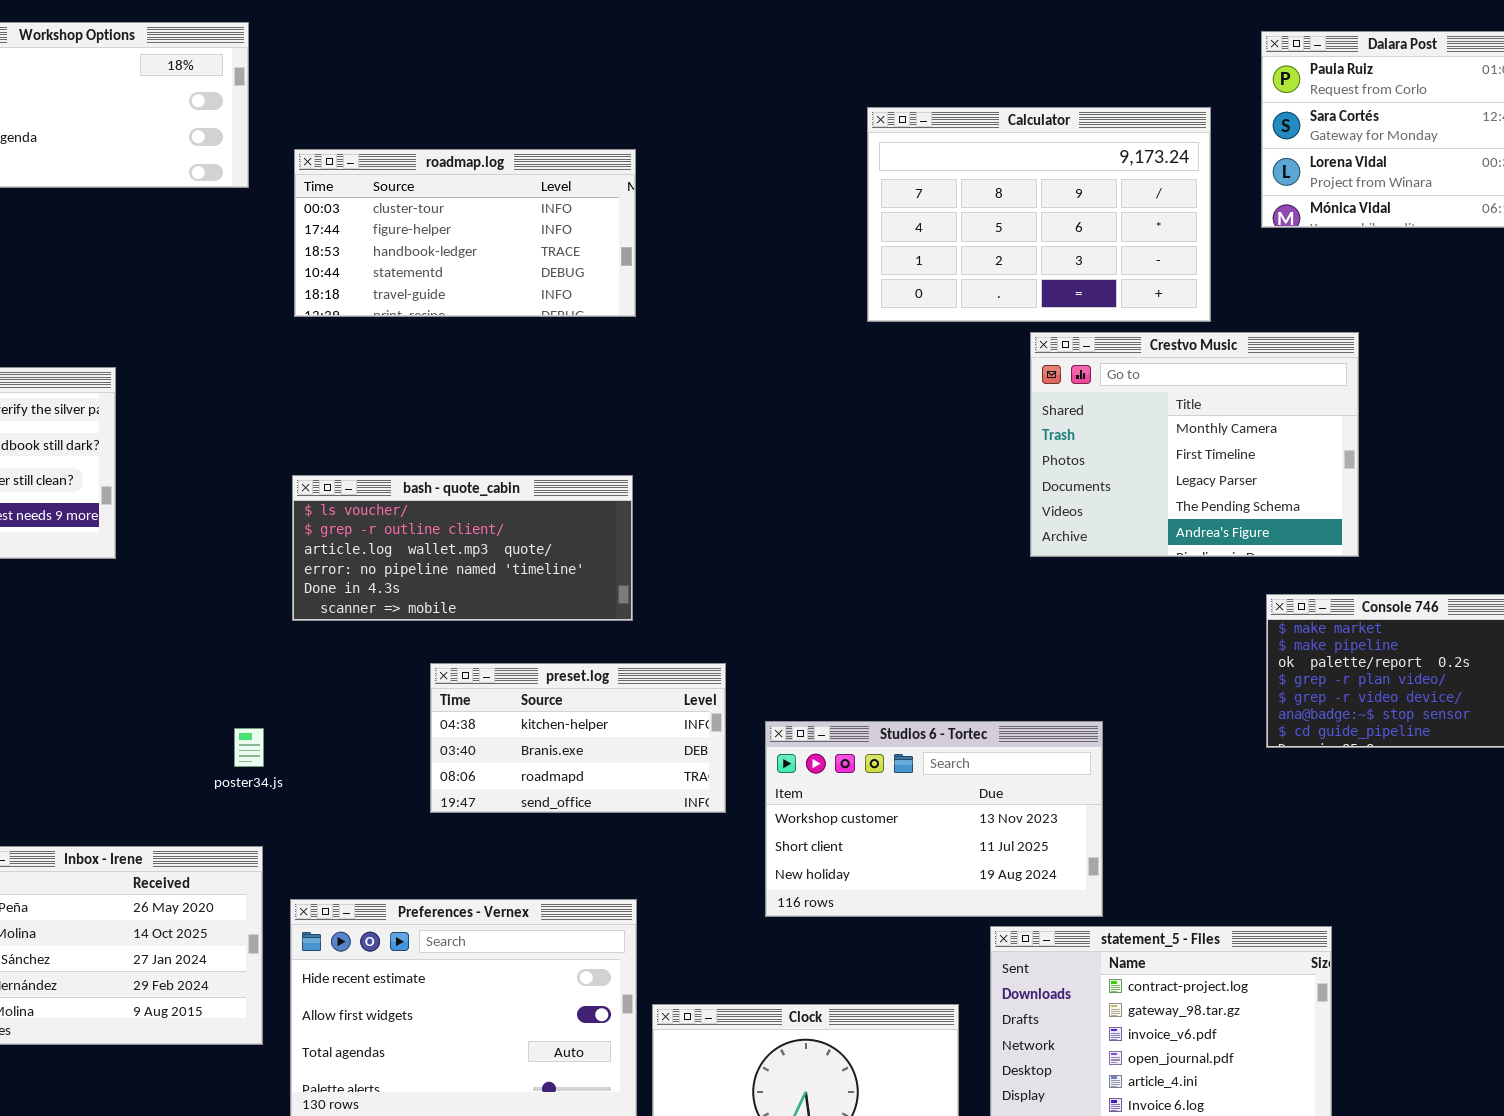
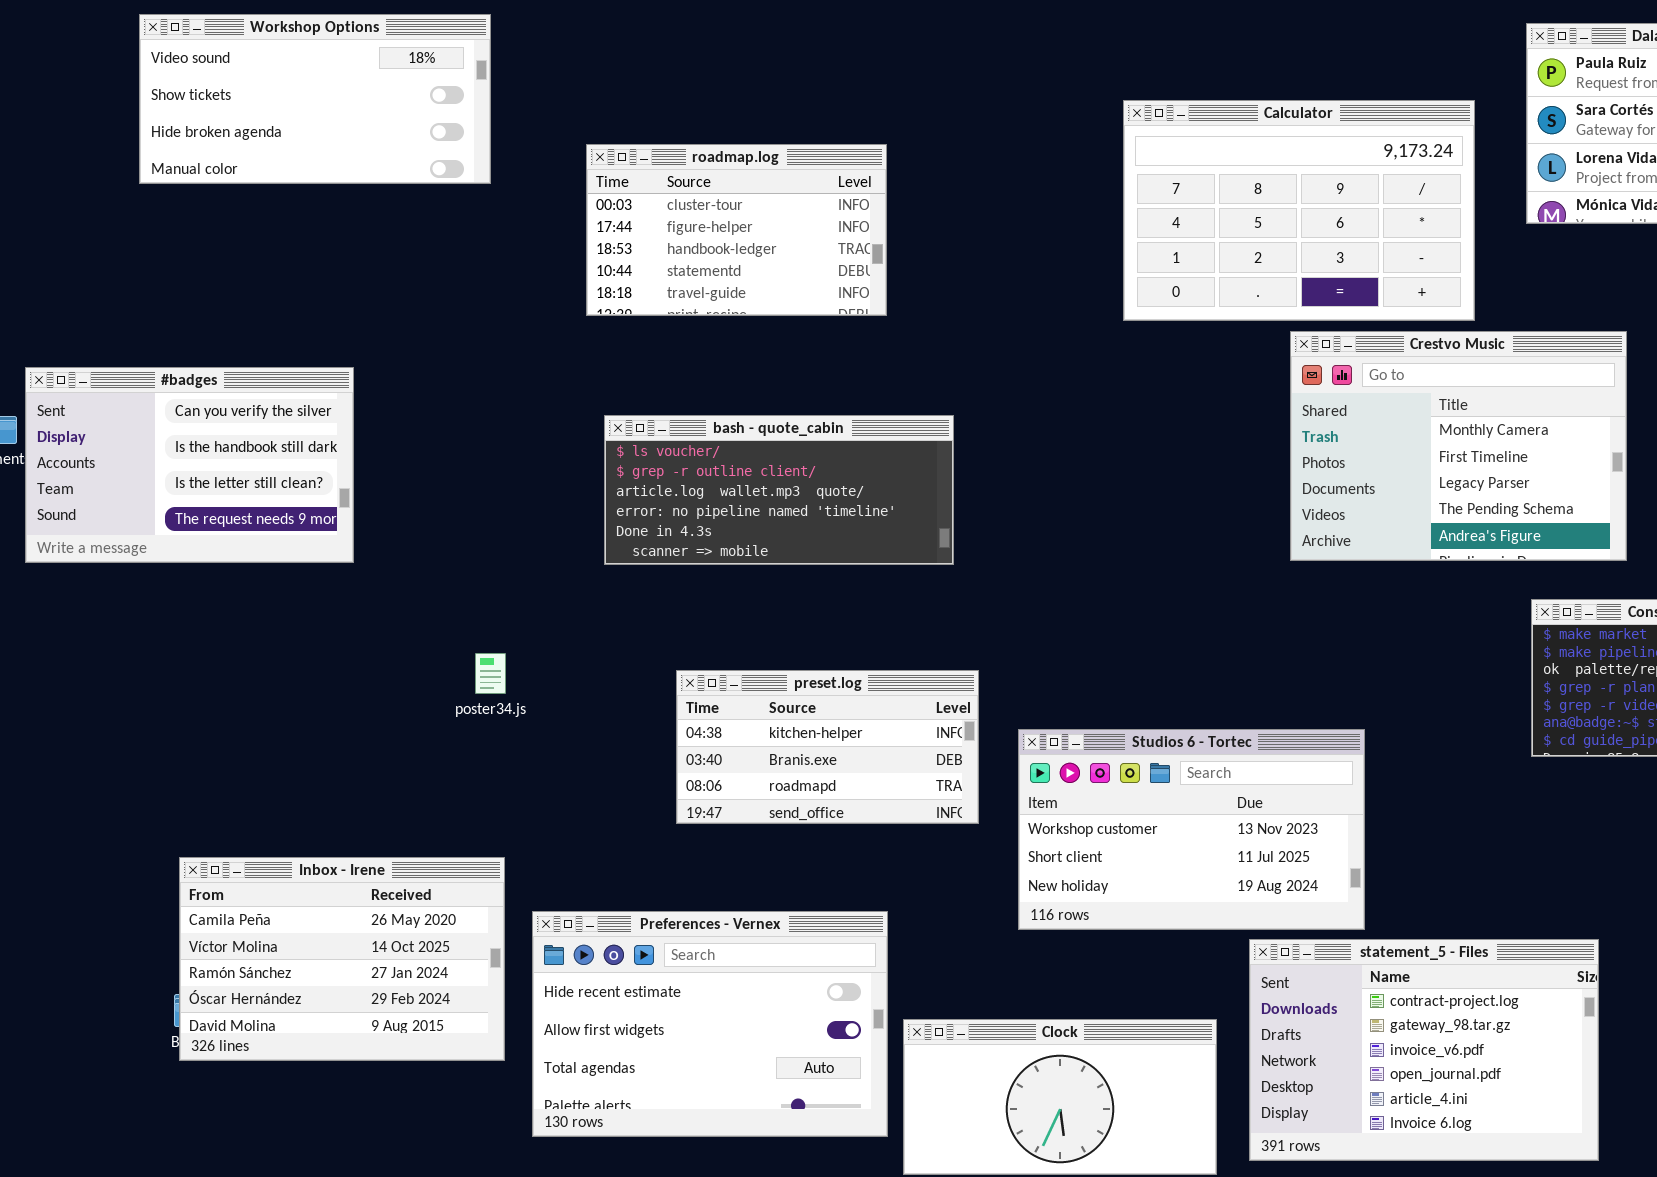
roadmap.log: [294,149,636,317] -> [586,144,887,316], resized
bash - quote_cabin: [292,475,633,621] -> [604,415,954,565], moved
poster34.js: [234,728,264,767] -> [475,653,506,694], moved

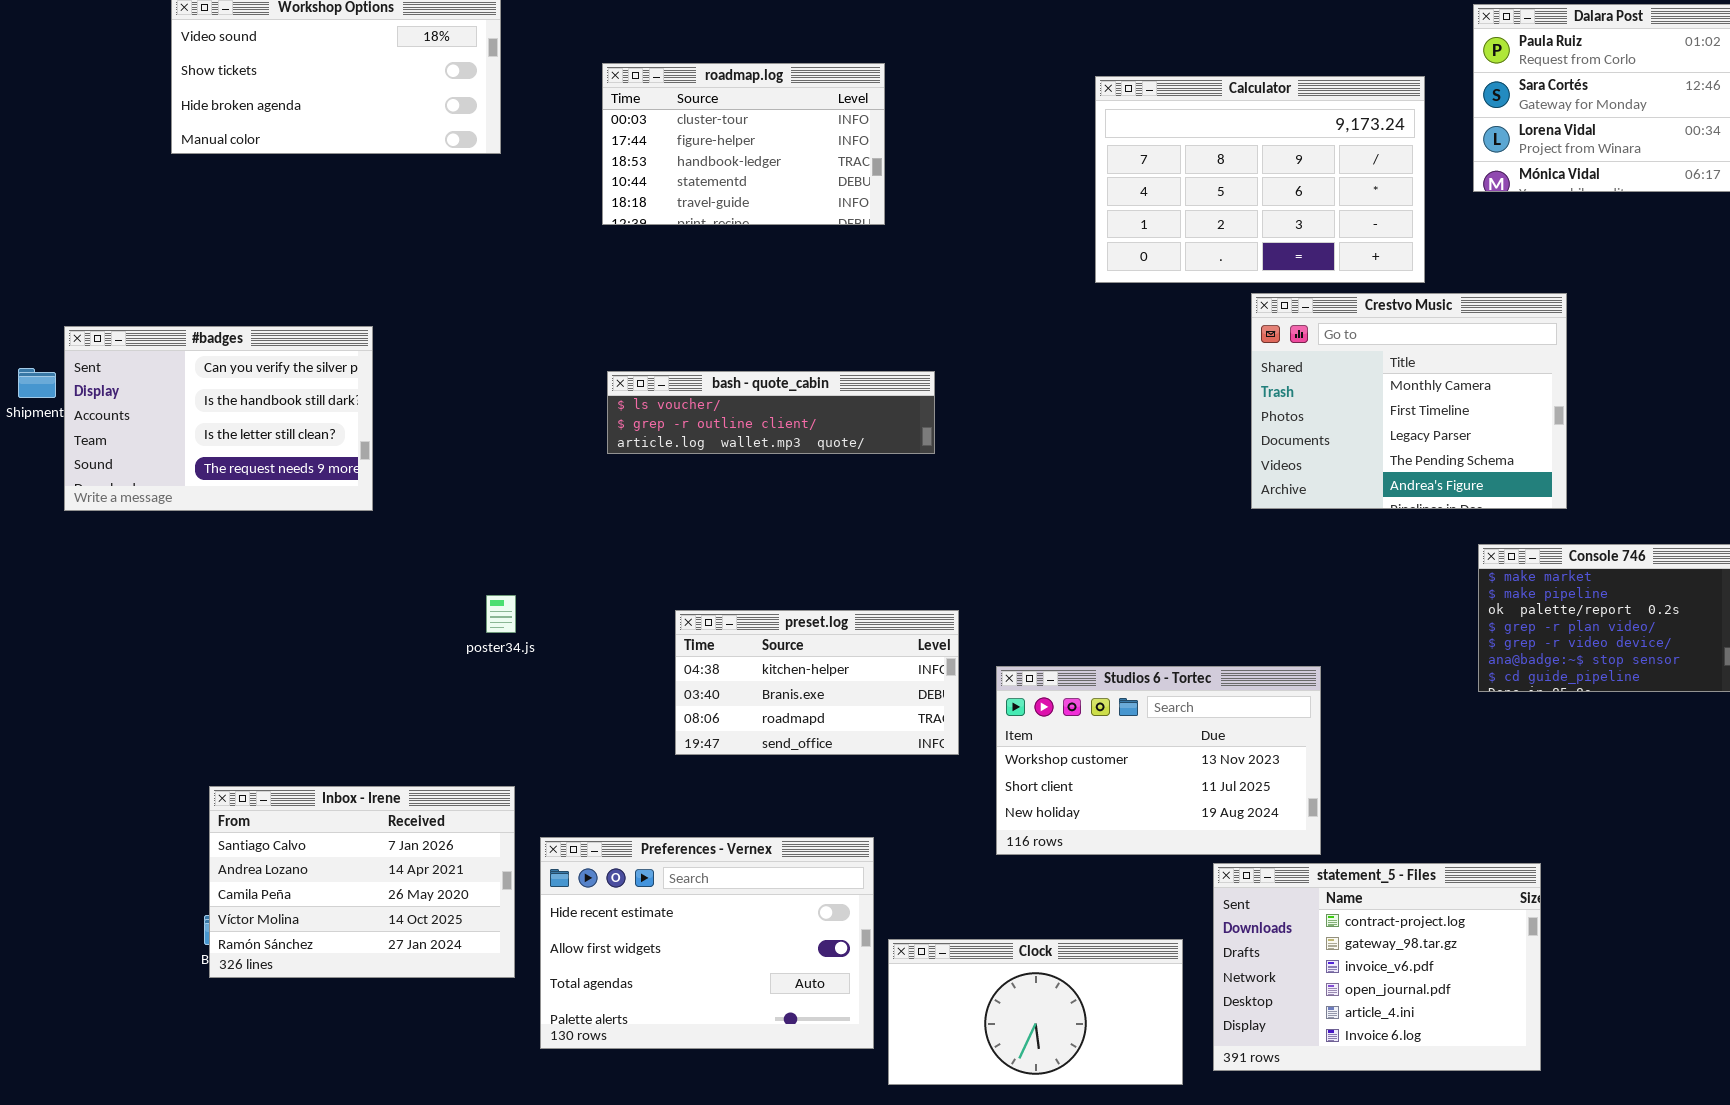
roadmap.log: [586,144,887,316] -> [602,63,885,225], moved
bash - quote_cabin: [604,415,954,565] -> [607,371,935,454], resized
Inbox - Irene: [179,857,505,1061] -> [209,786,515,978], scrolled up 2 rows

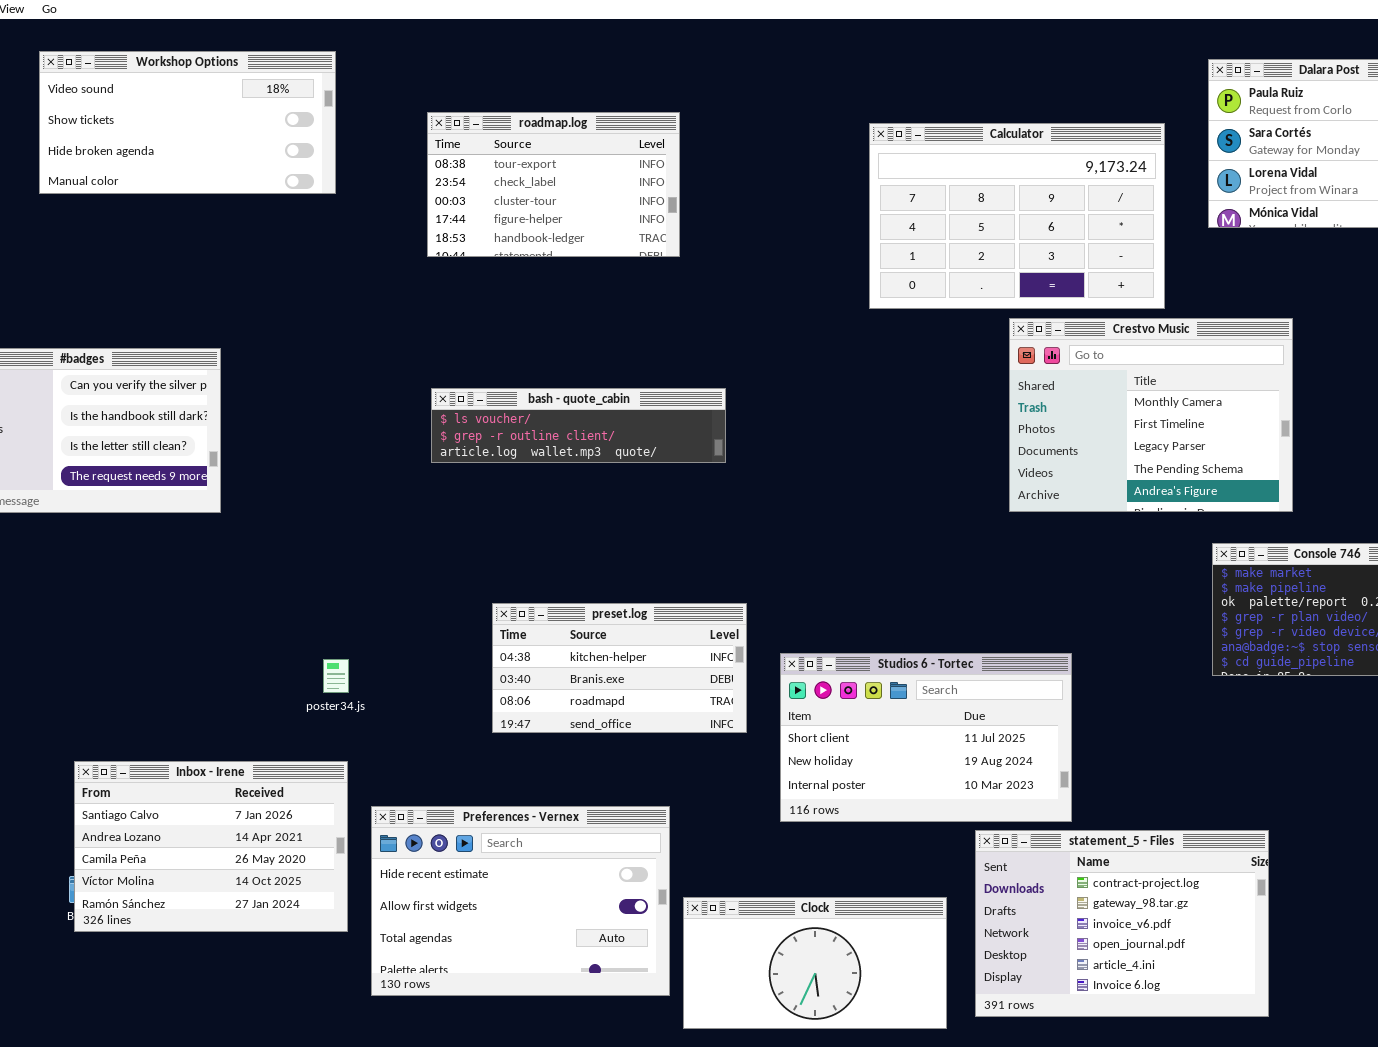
roadmap.log: [602,63,885,225] -> [427,112,680,257], scrolled up 2 rows
poster34.js: [486,595,516,633] -> [323,659,349,693], moved
Studios 6 - Tortec: [996,666,1321,855] -> [780,653,1072,822], scrolled down 1 row

